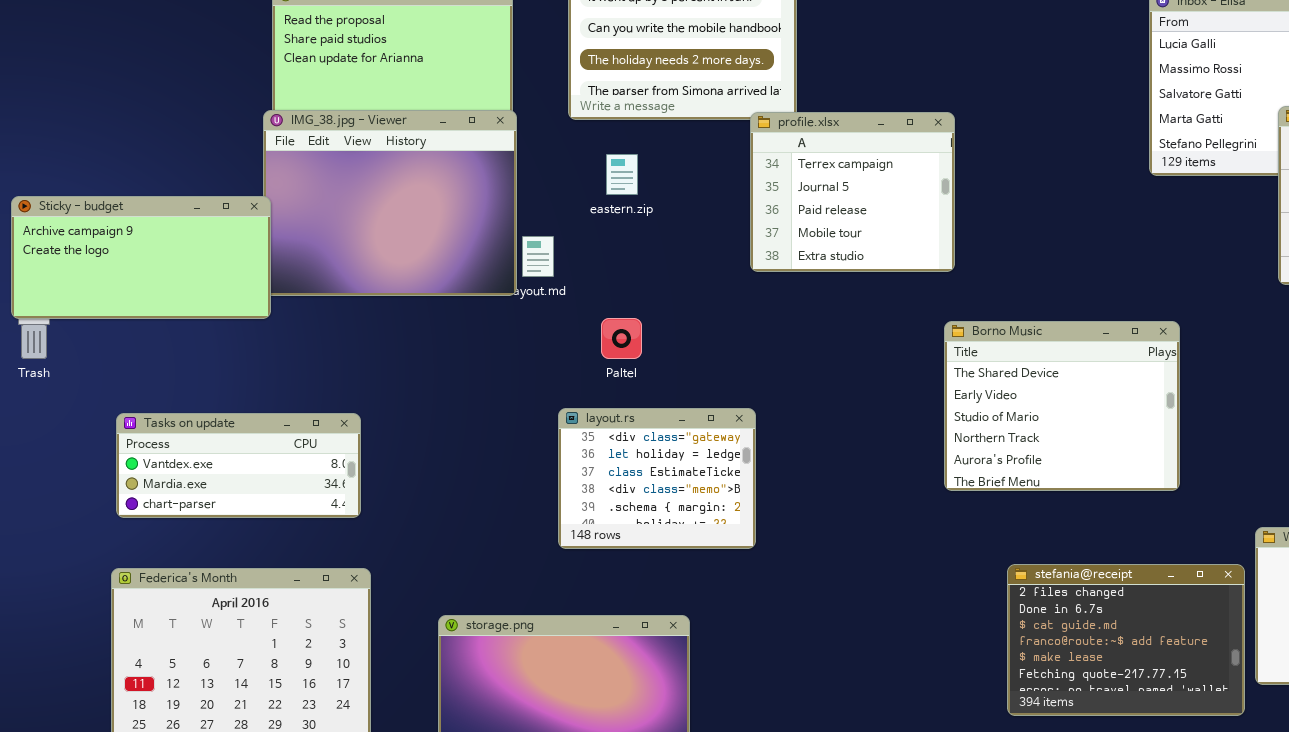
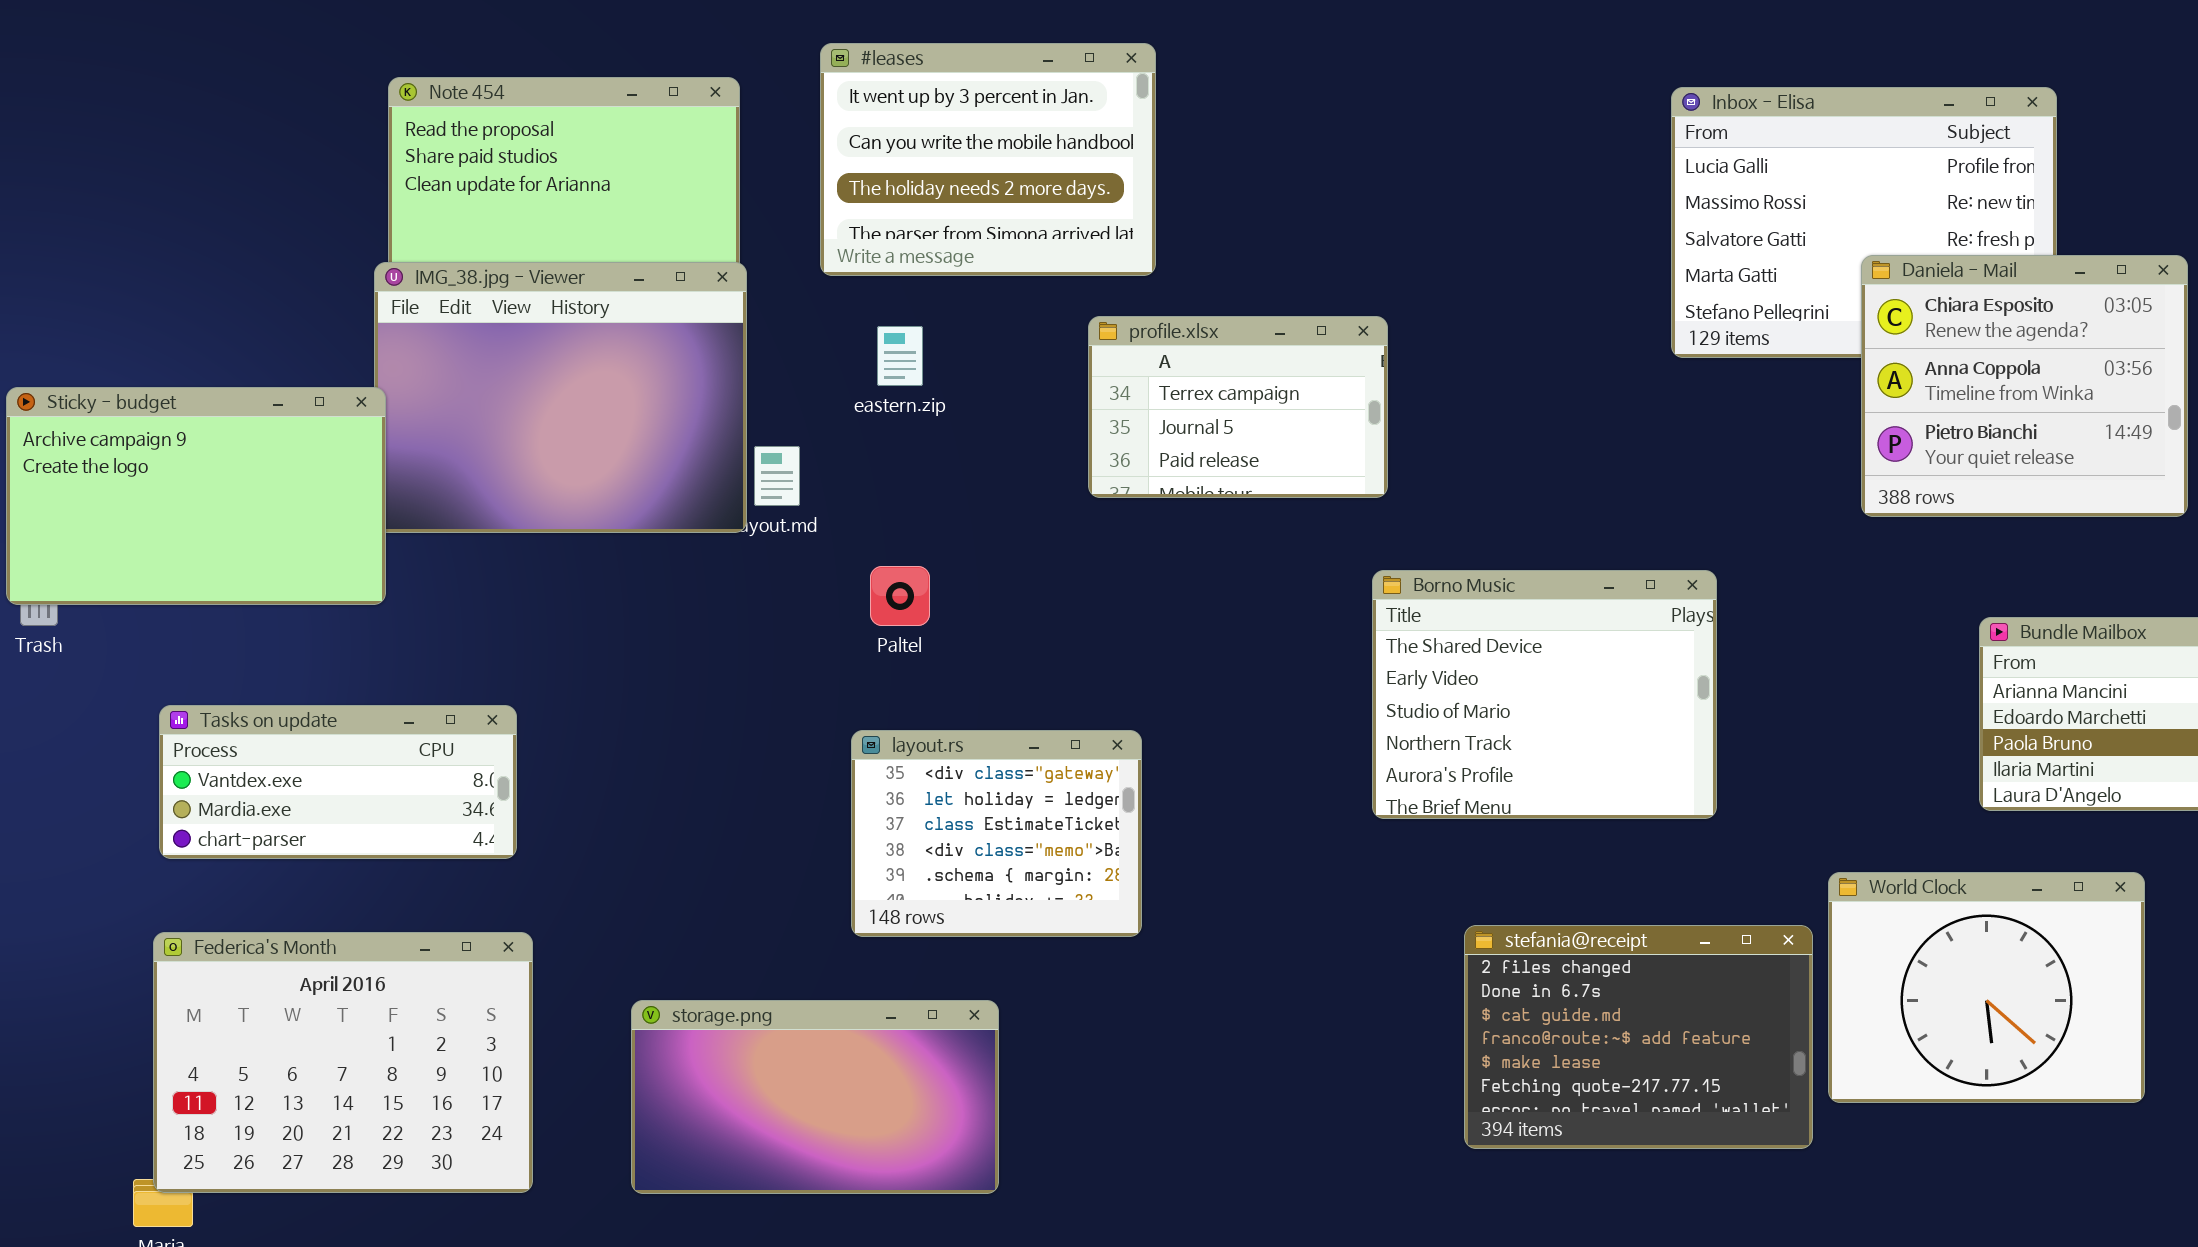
profile.xlsx: [750,112,955,272] -> [1088,316,1388,498], resized
Sticky - budget: [11,196,271,319] -> [6,387,386,605], resized
layout.rs: [558,408,756,549] -> [851,730,1142,937], moved

